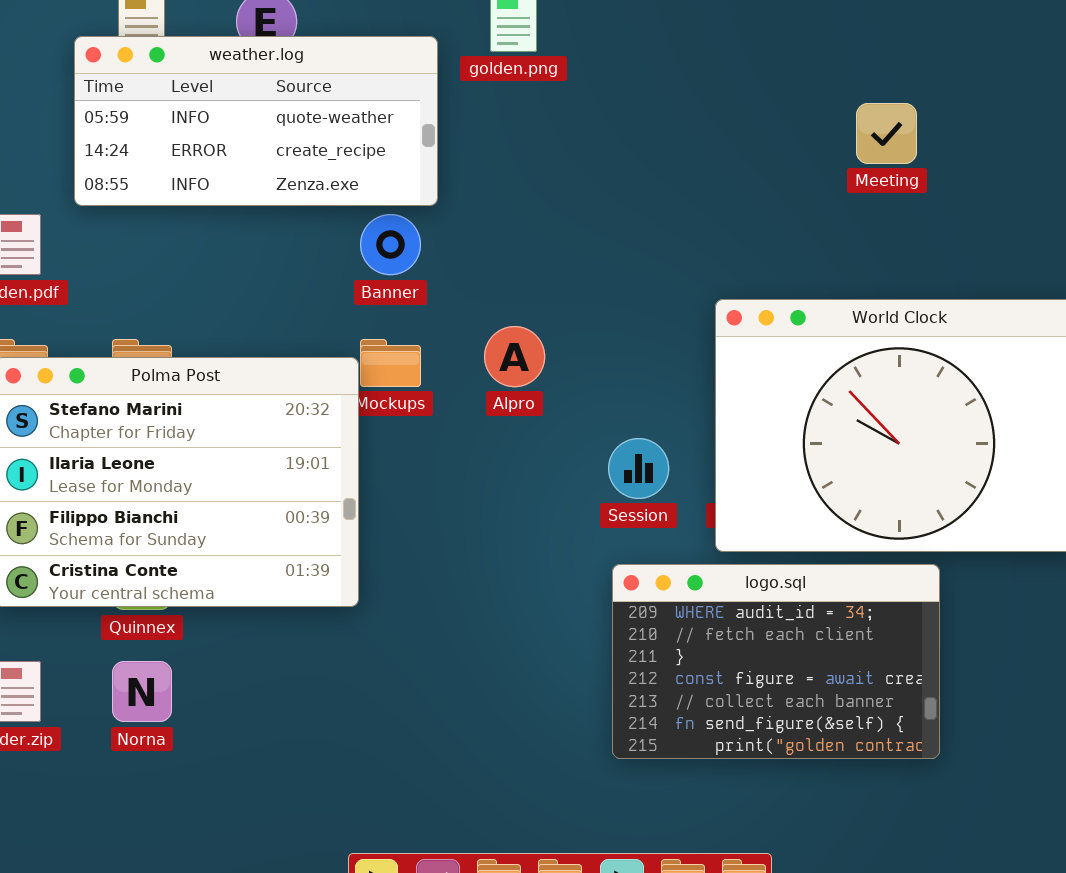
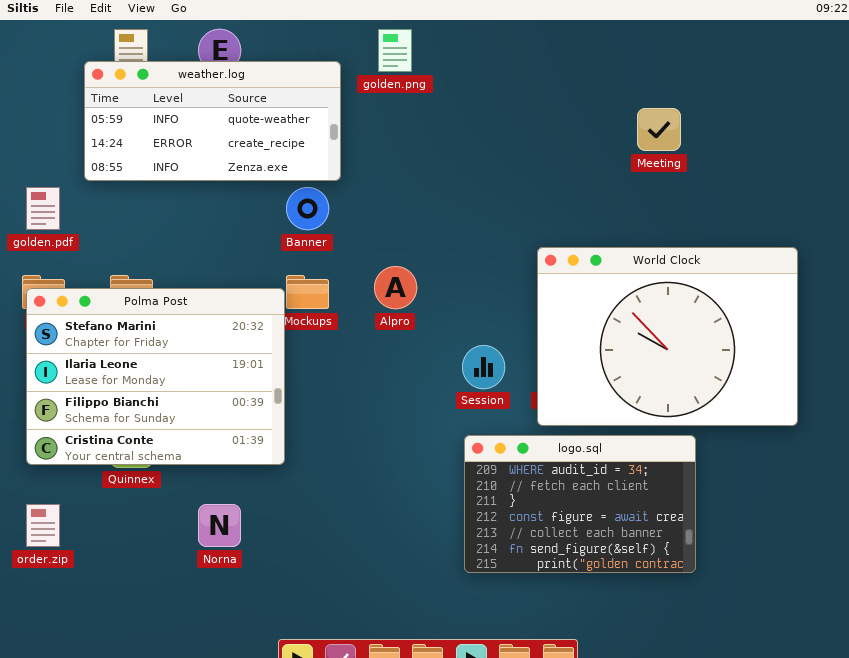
Norna: [112,661,172,722] -> [198,504,241,547], moved

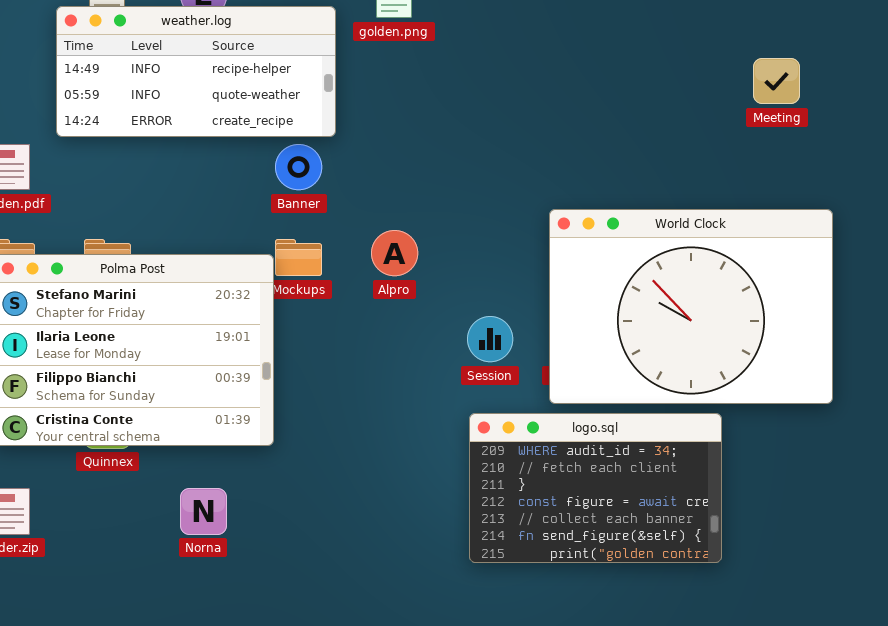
weather.log: [84,61,341,181] -> [56,6,336,137], scrolled up 1 row
Meeting: [637,108,681,151] -> [753,58,800,104], moved

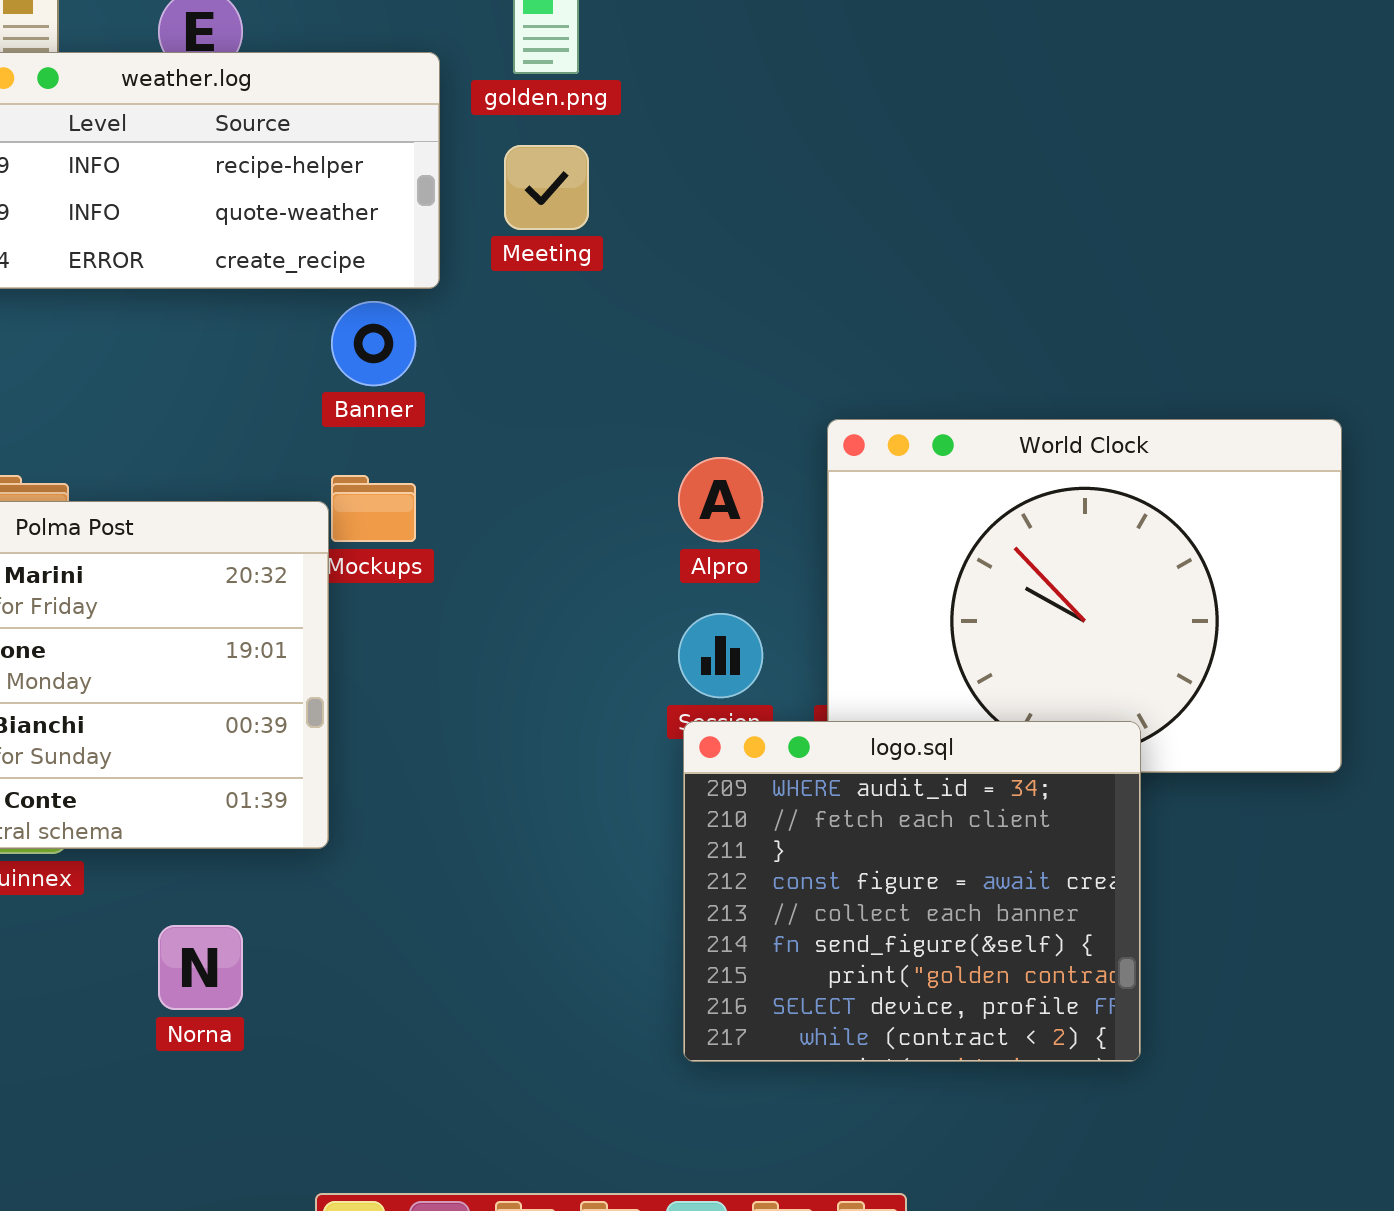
Meeting: [753,58,800,104] -> [504,145,589,230], moved
Alpro: [371,230,418,276] -> [678,457,763,542], moved
logo.sql: [469,413,722,563] -> [683,721,1141,1062], resized

